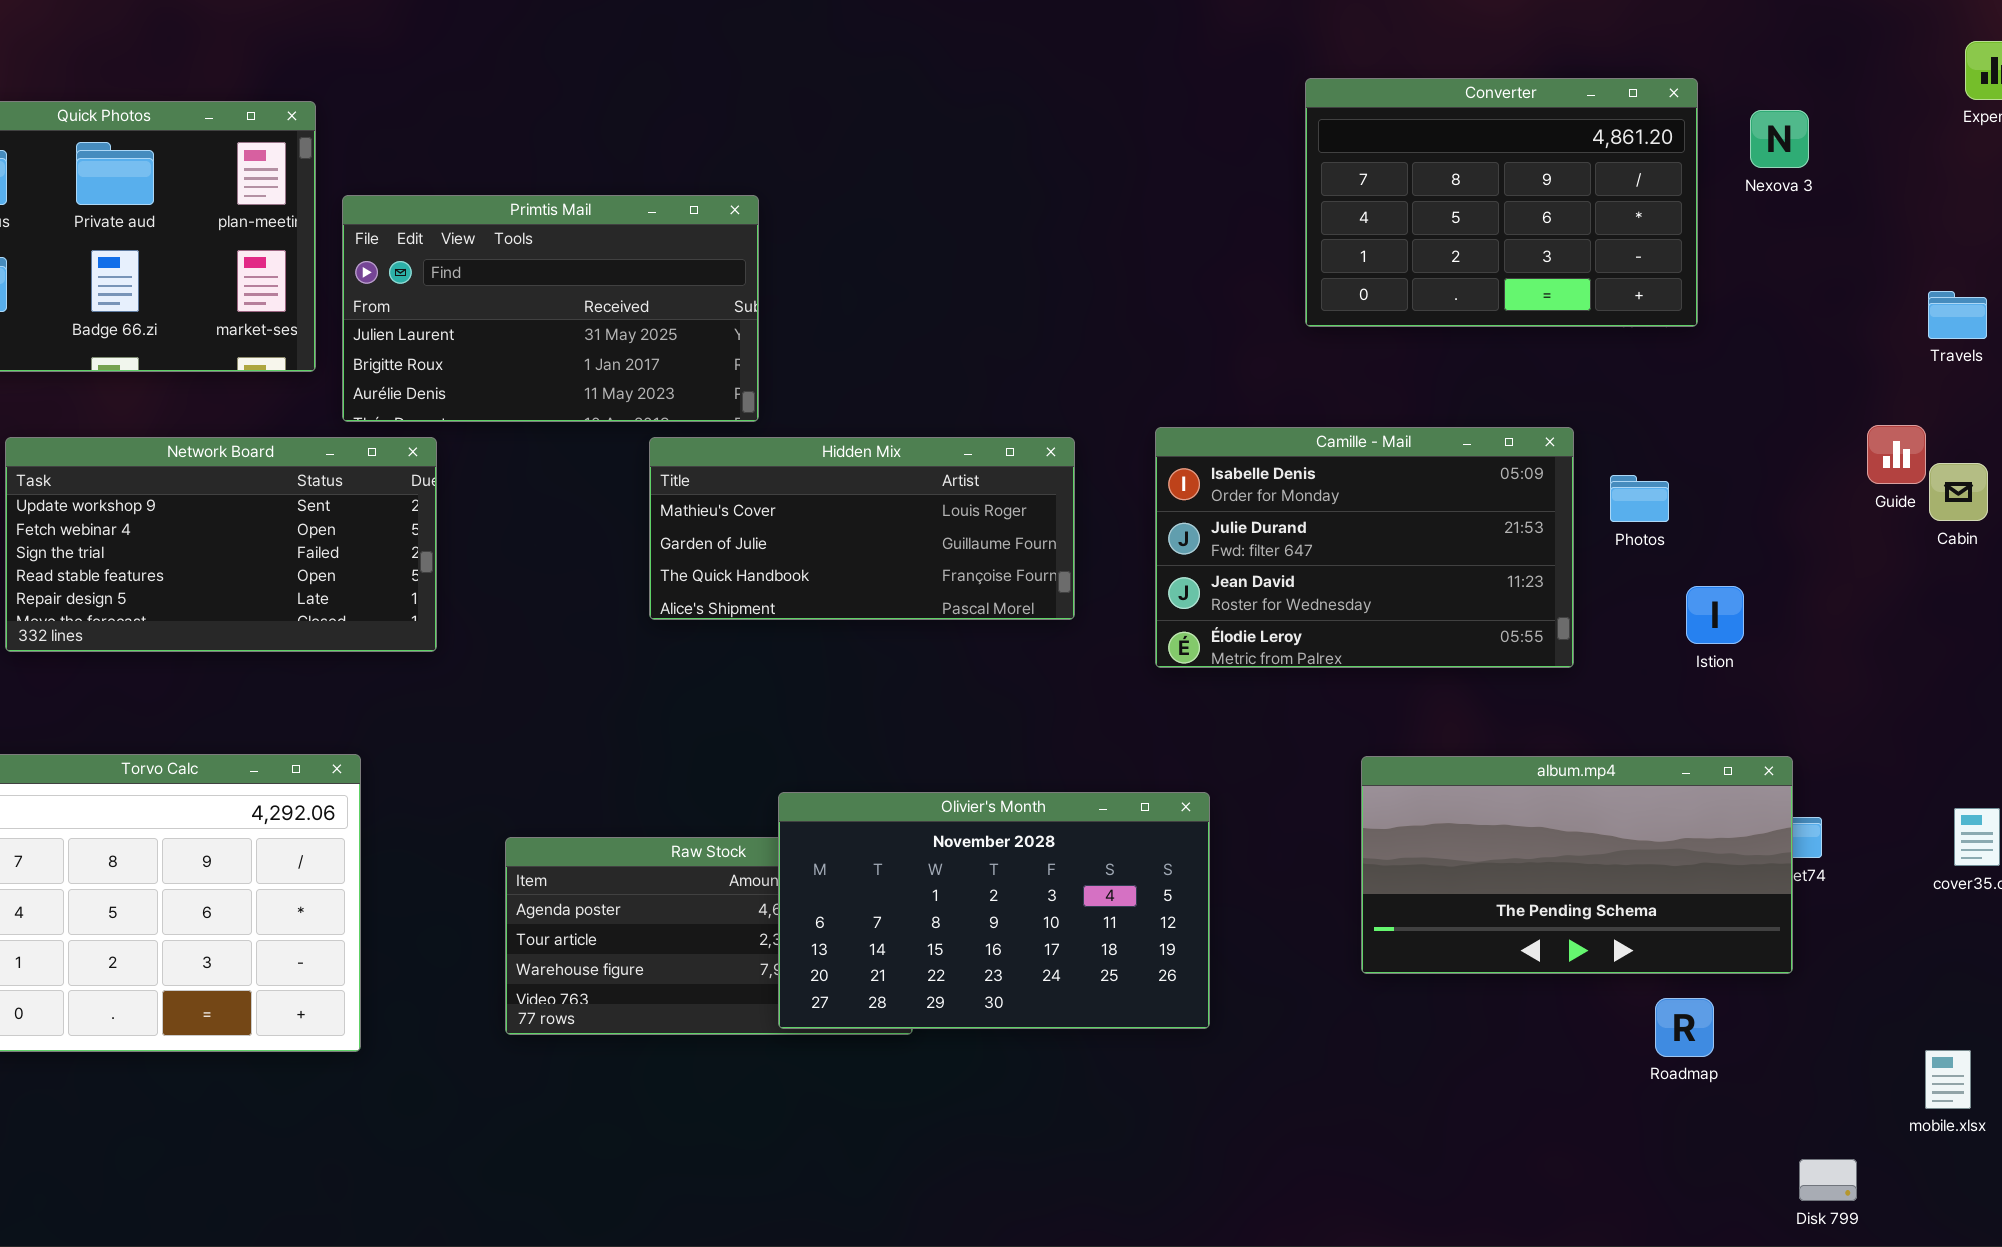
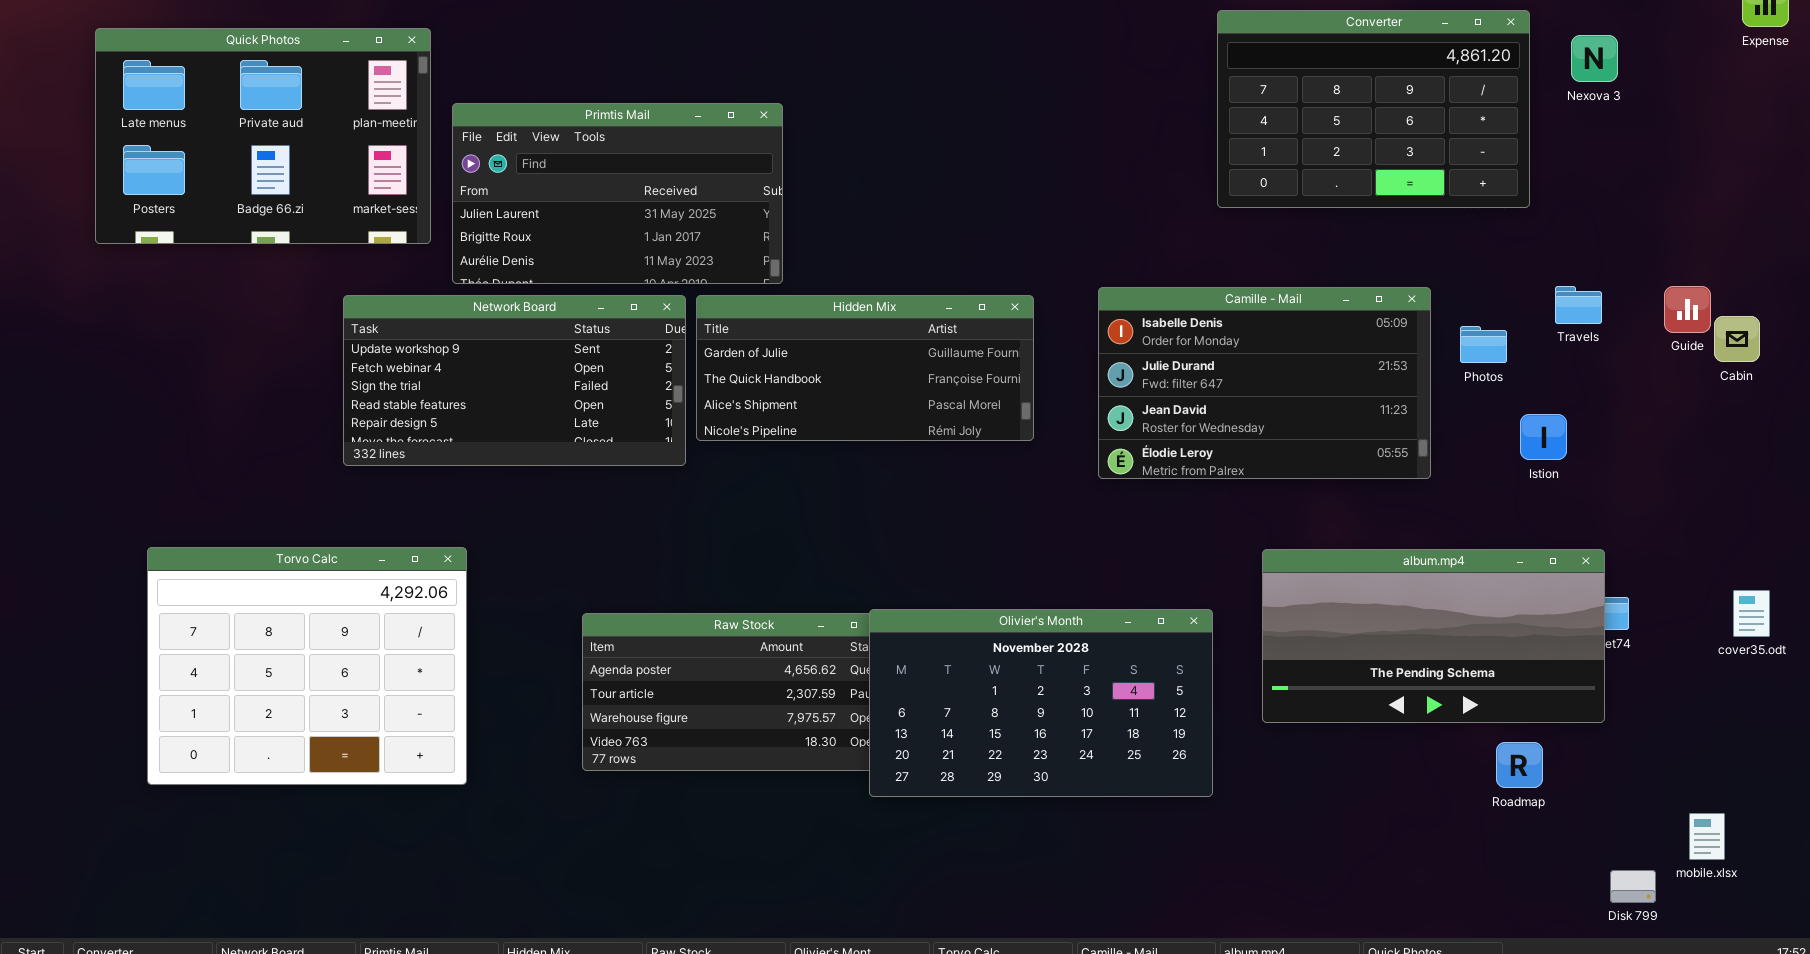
Travels: [1928,291,1987,339] -> [1555,286,1602,324], moved
Network Board: [5,437,437,652] -> [343,295,686,466], moved
Hidden Mix: [649,437,1075,620] -> [696,295,1034,441], scrolled down 1 row
Olivier's Month: [778,792,1210,1029] -> [869,609,1213,797], moved
mobile.xlsx: [1925,1050,1971,1109] -> [1689,813,1725,860], moved

